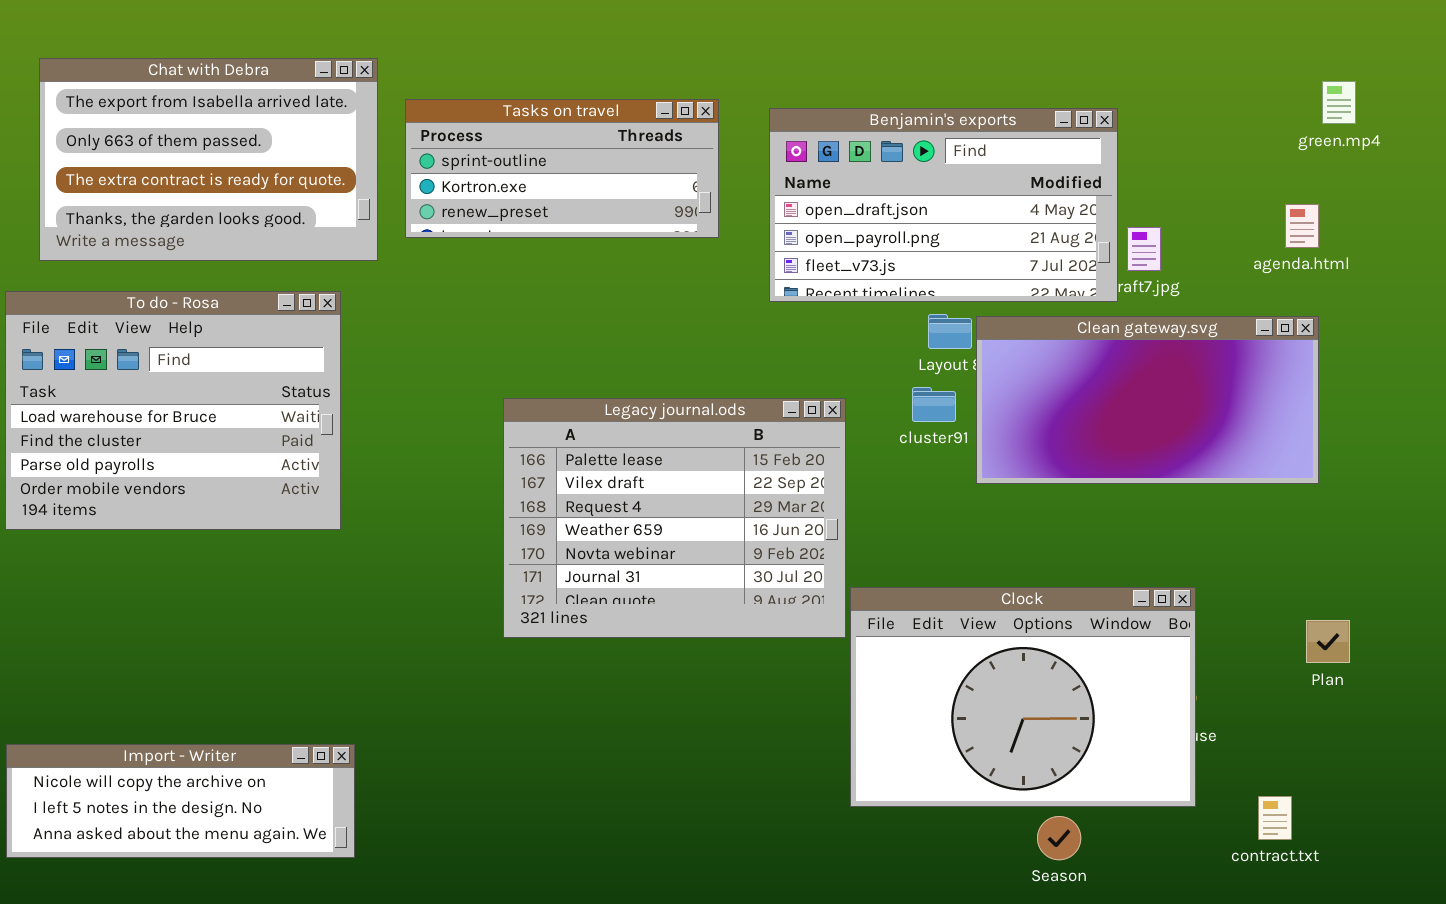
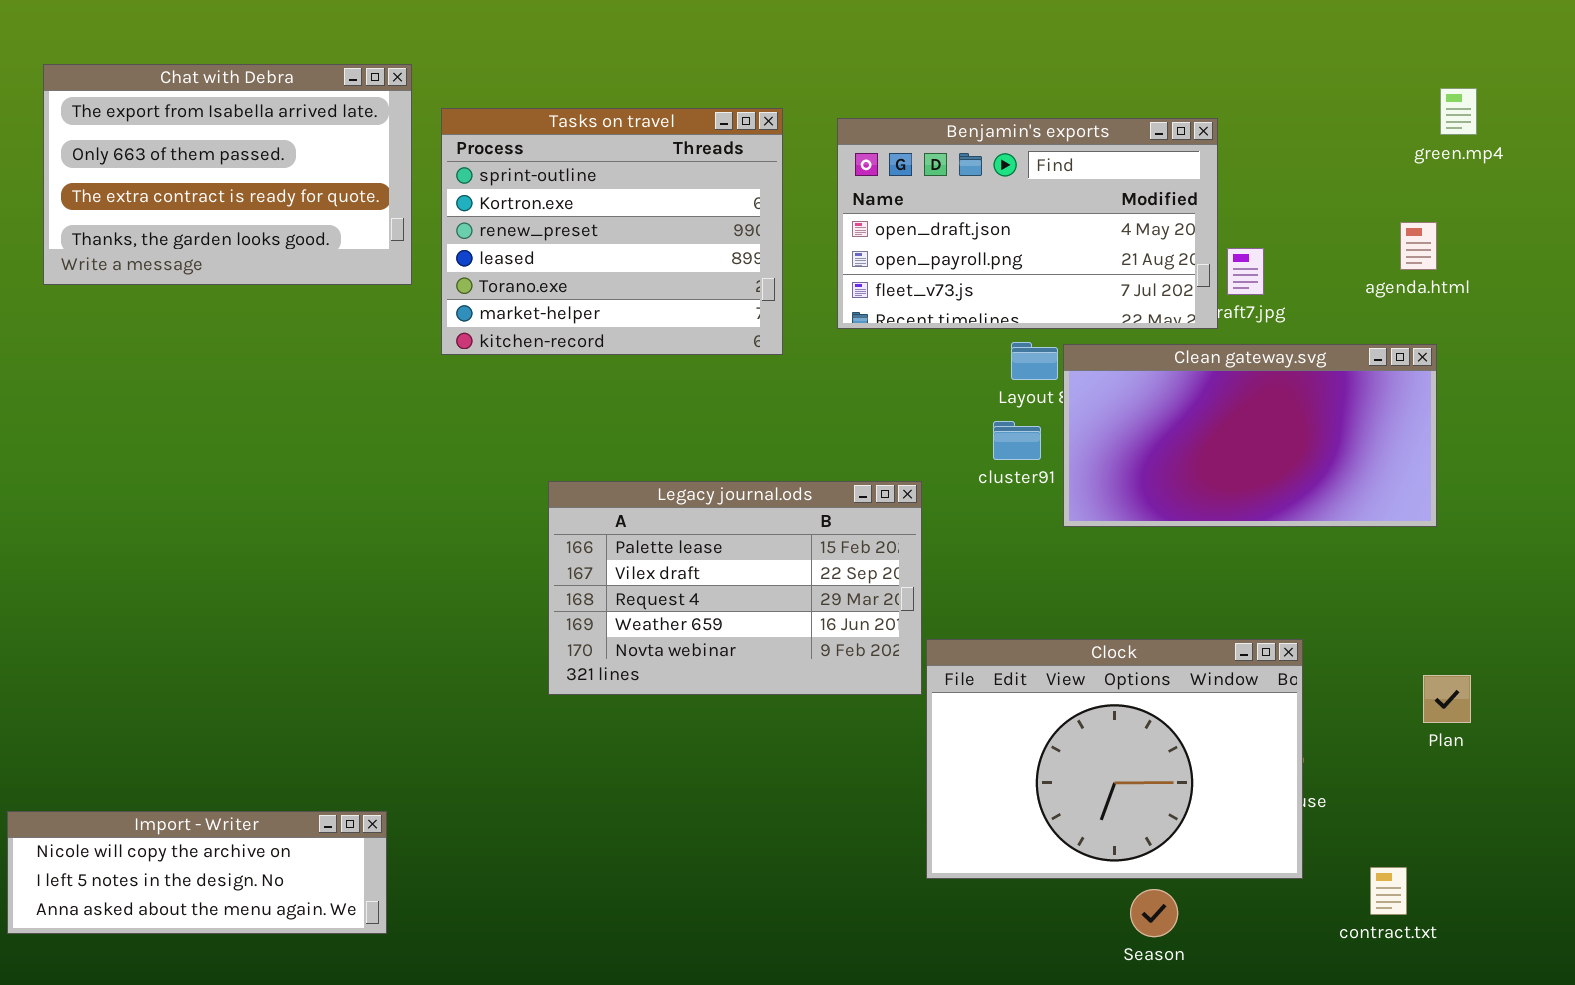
Tasks on travel: [405,99,719,238] -> [441,108,783,355], resized
To do - Rosa: [5,291,341,530] -> none, closed
Legacy journal.ods: [503,398,846,638] -> [548,481,922,695], resized

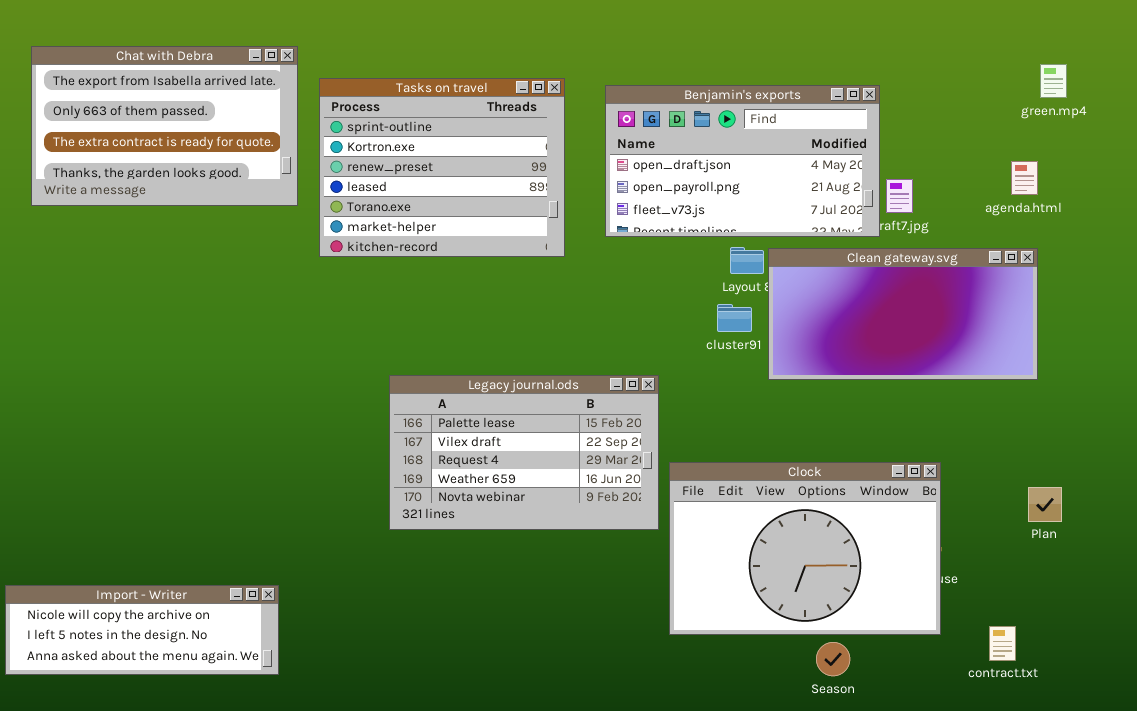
Legacy journal.ods: [548,481,922,695] -> [389,375,659,530], moved

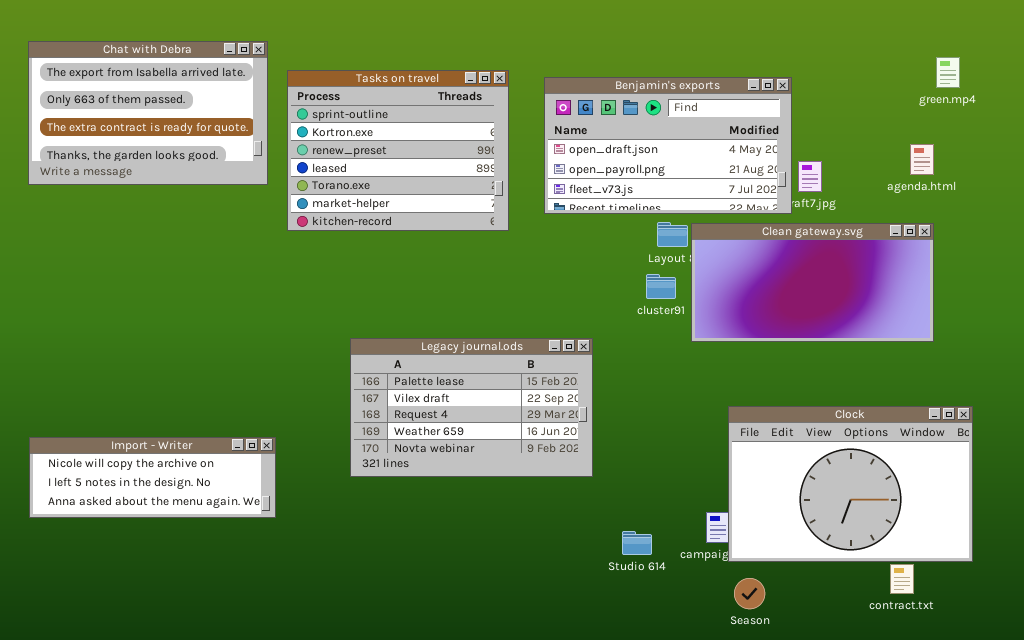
Clock: [669,462,941,635] -> [728,406,973,562], moved
Import - Writer: [5,585,279,675] -> [29,437,276,518], moved

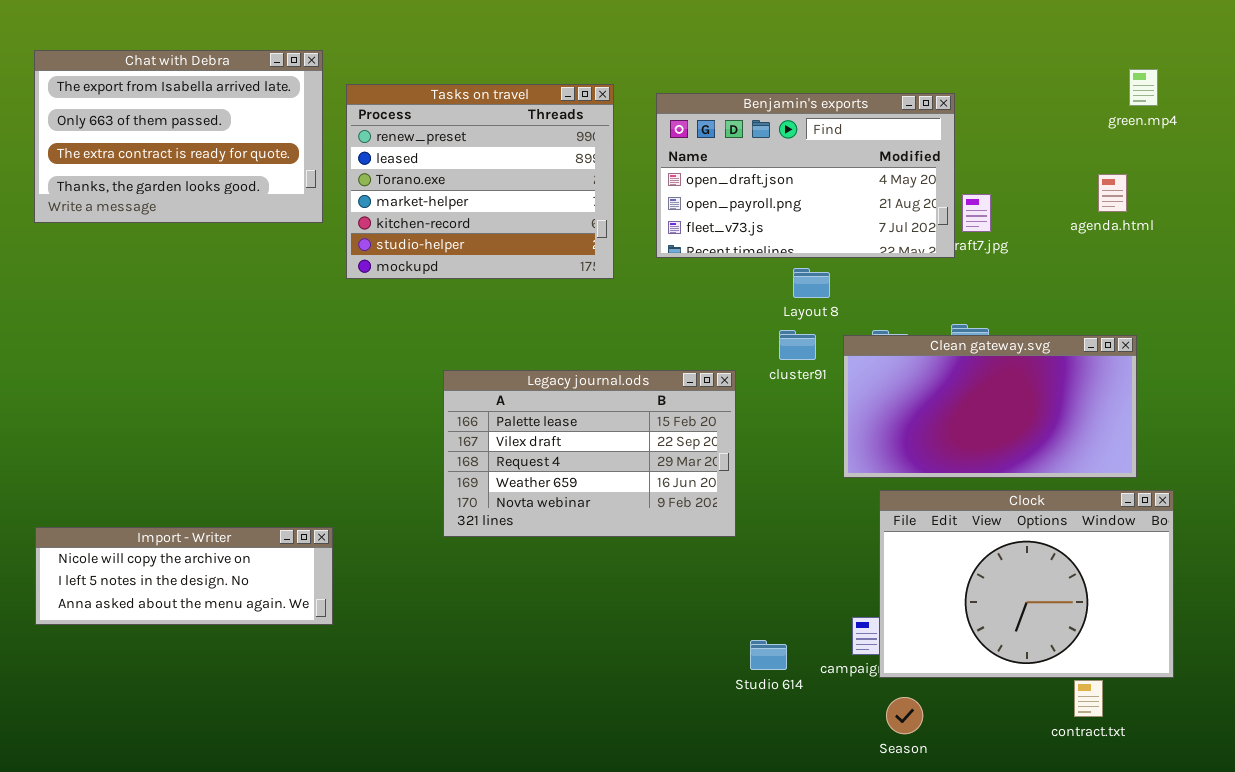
Tasks on travel: [287,70,509,231] -> [346,84,614,279], scrolled down 2 rows
Clean gateway.svg: [691,223,934,342] -> [843,335,1137,478], moved
Legacy journal.ods: [350,338,593,477] -> [443,370,736,537], moved

